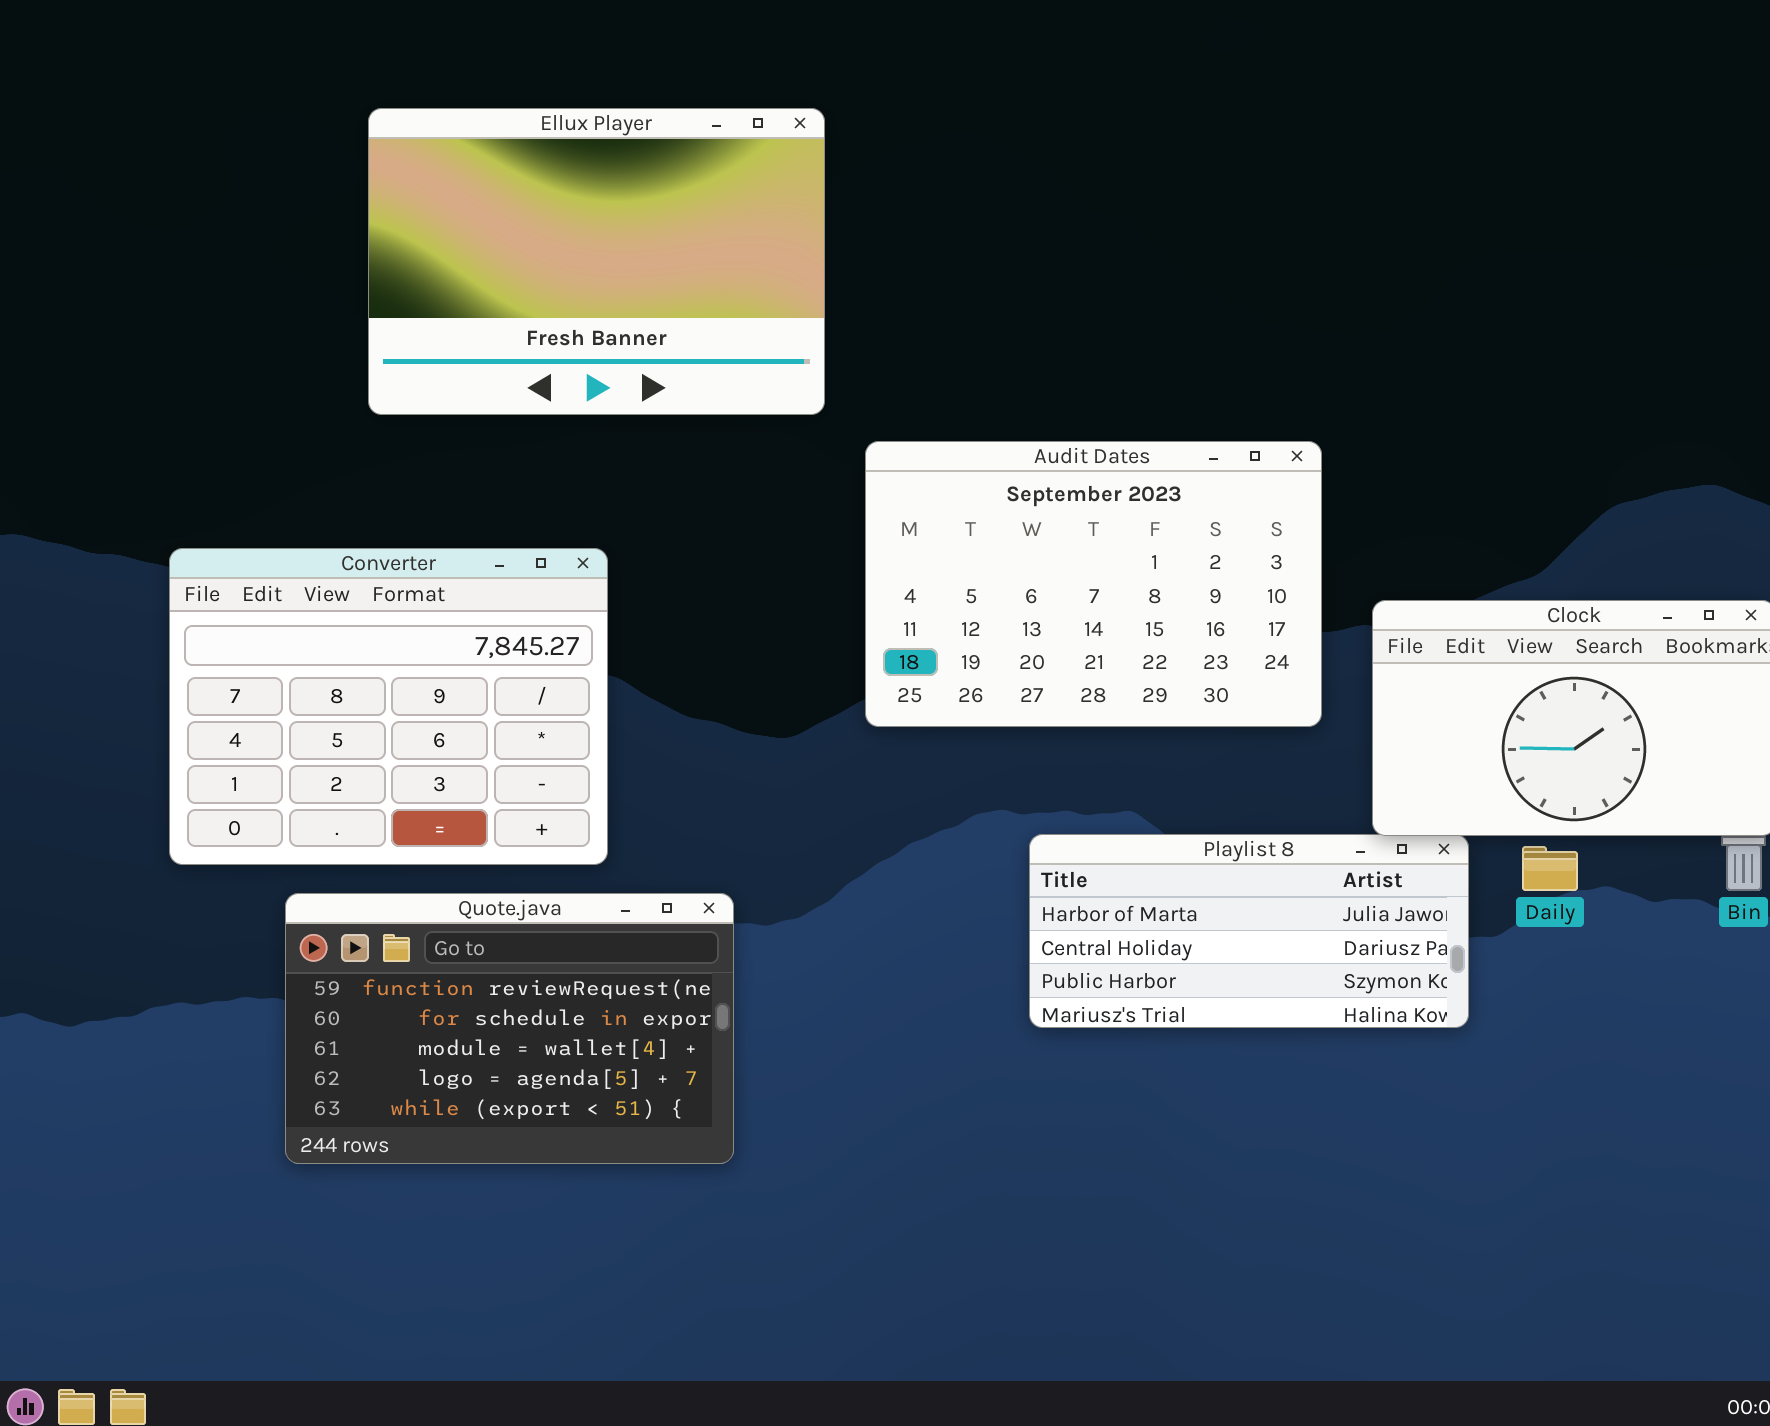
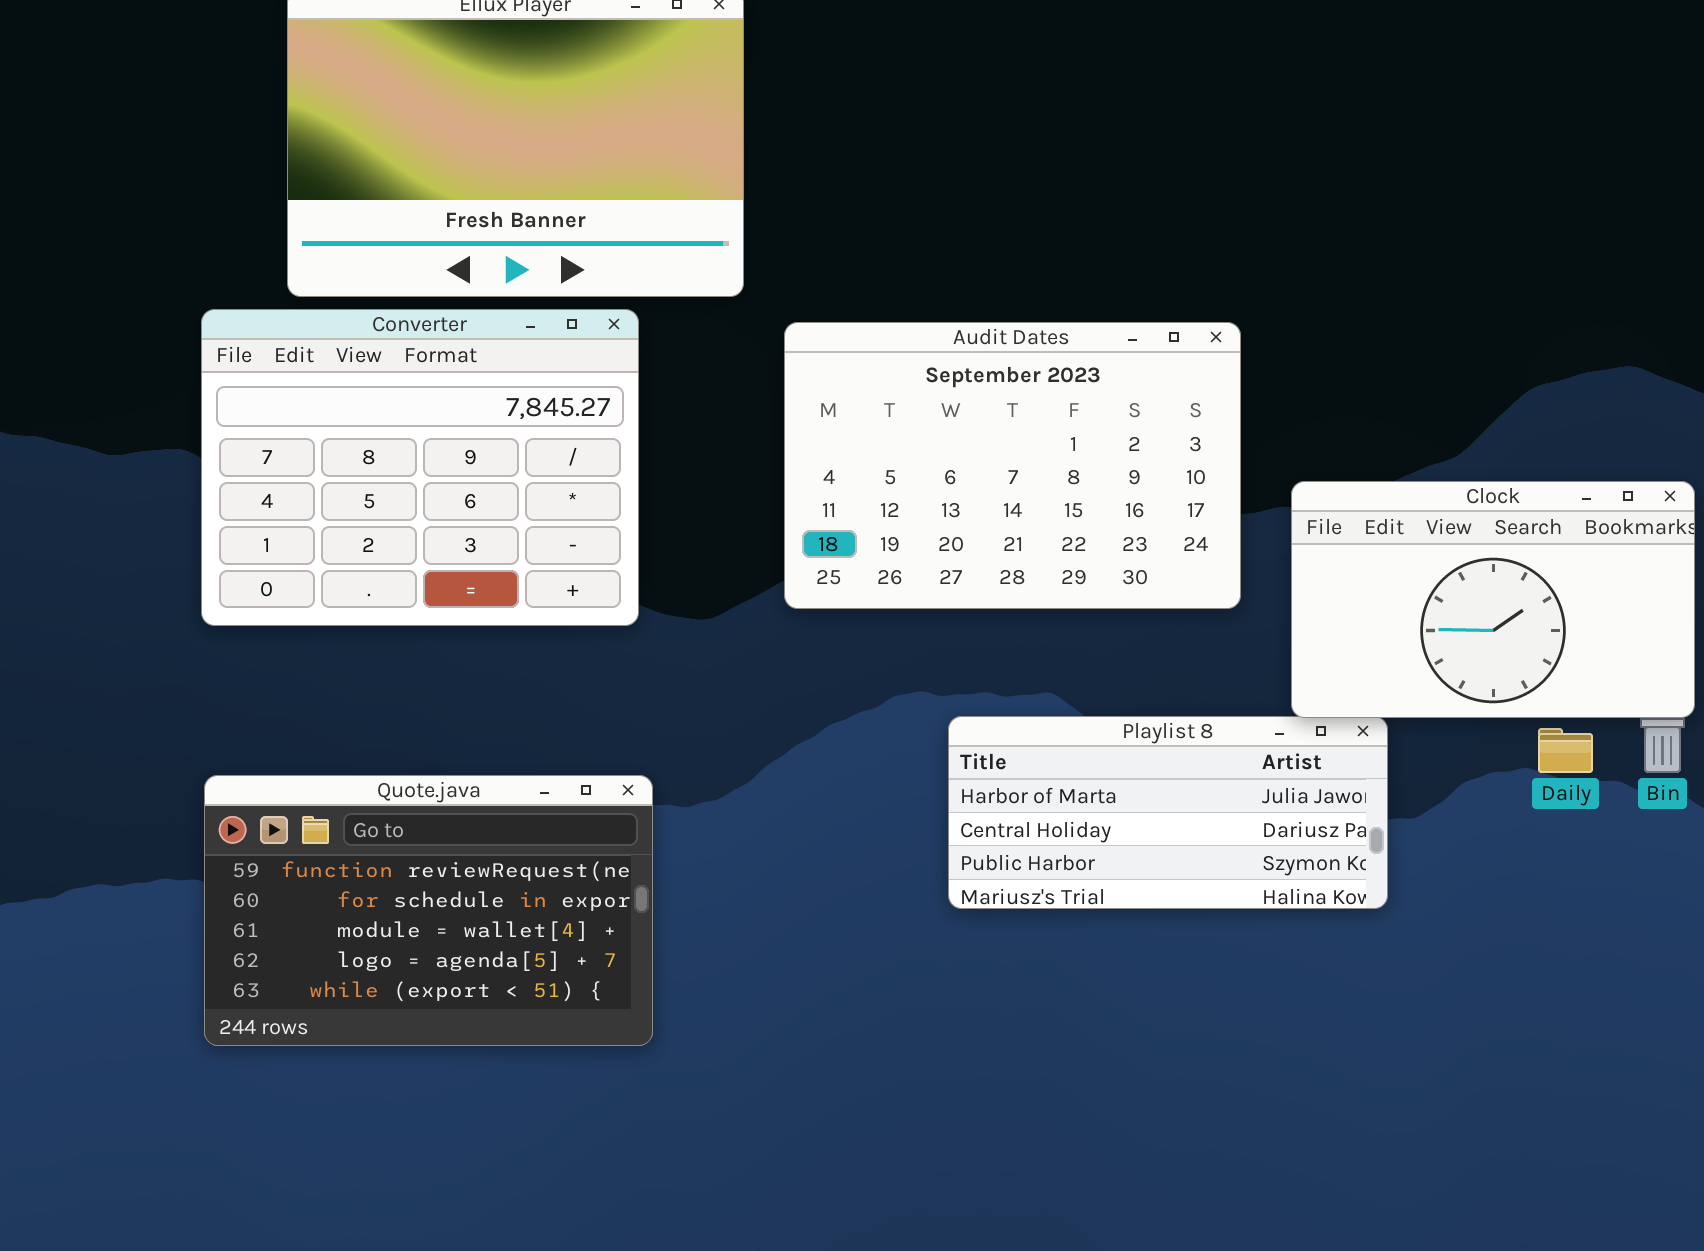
Converter: [169,548,608,865] -> [201,309,639,626], moved
Daily: [1522,846,1578,891] -> [1538,728,1593,773], moved

